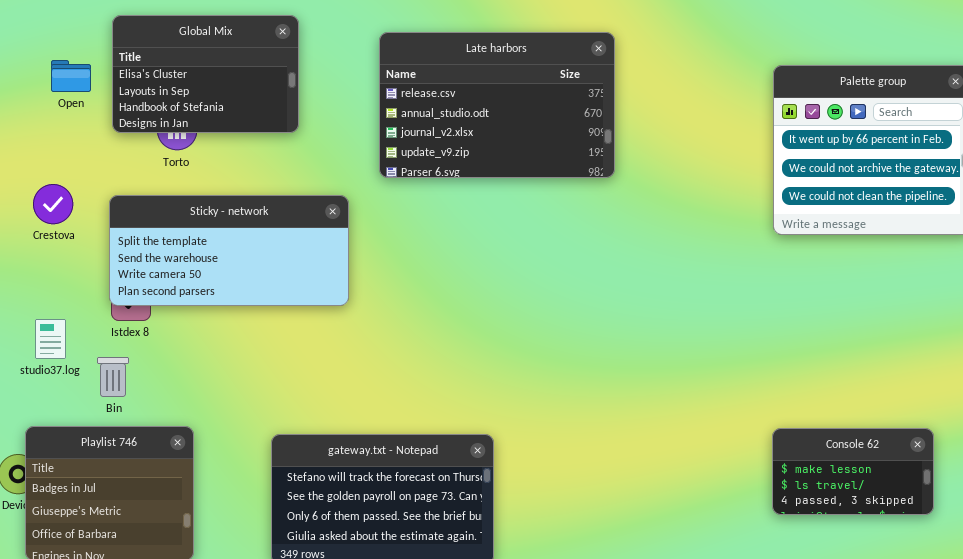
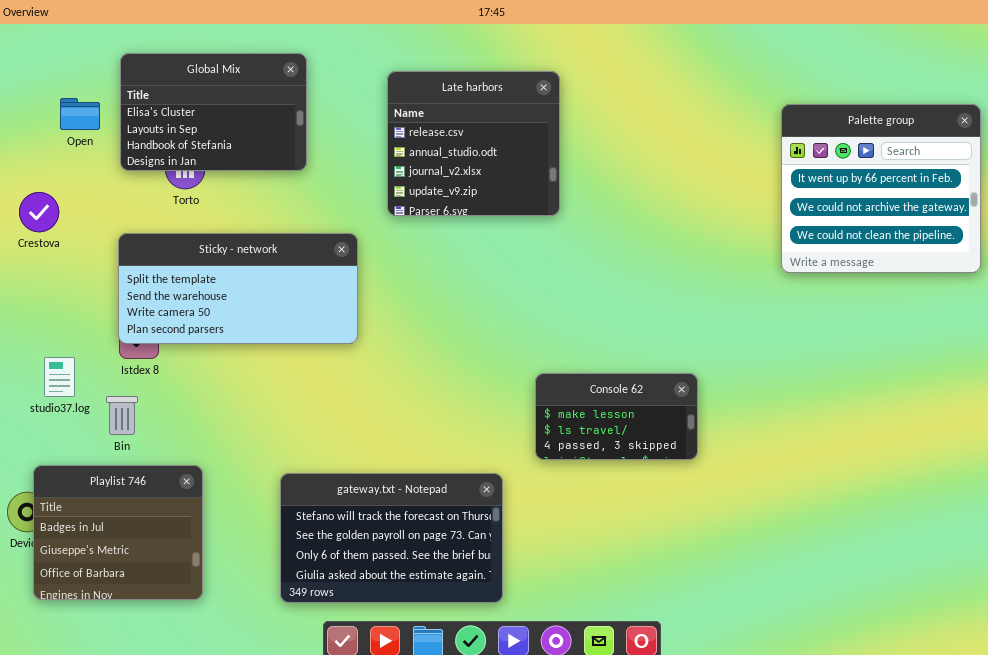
Late harbors: [379,32,615,178] -> [387,71,560,216], resized
Crestova: [33,184,73,224] -> [19,192,59,232], moved
Console 62: [772,428,934,515] -> [535,373,698,460], moved

